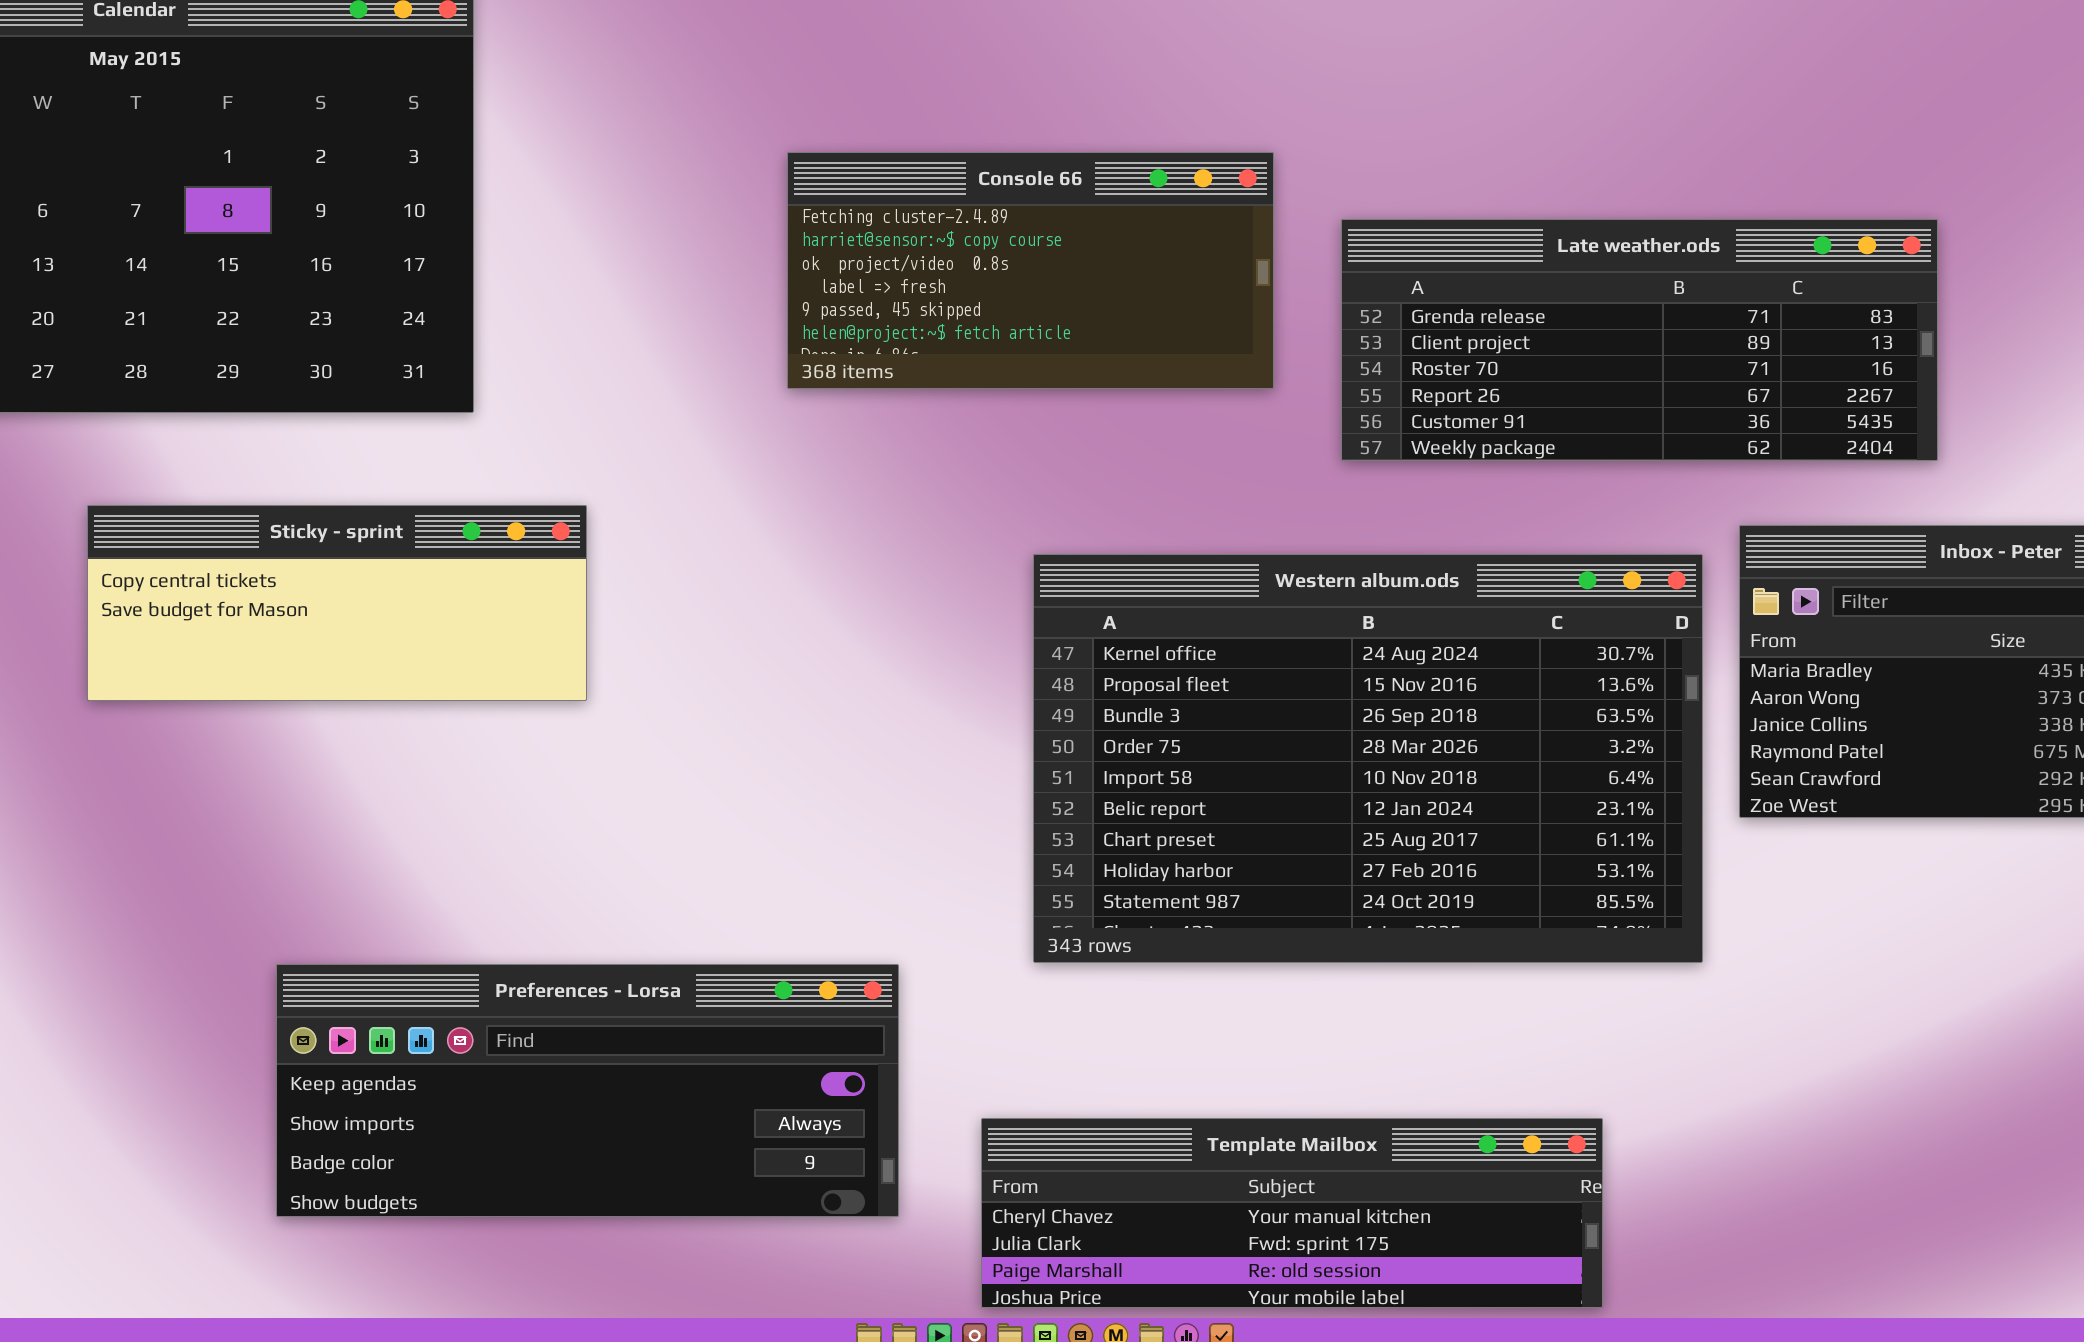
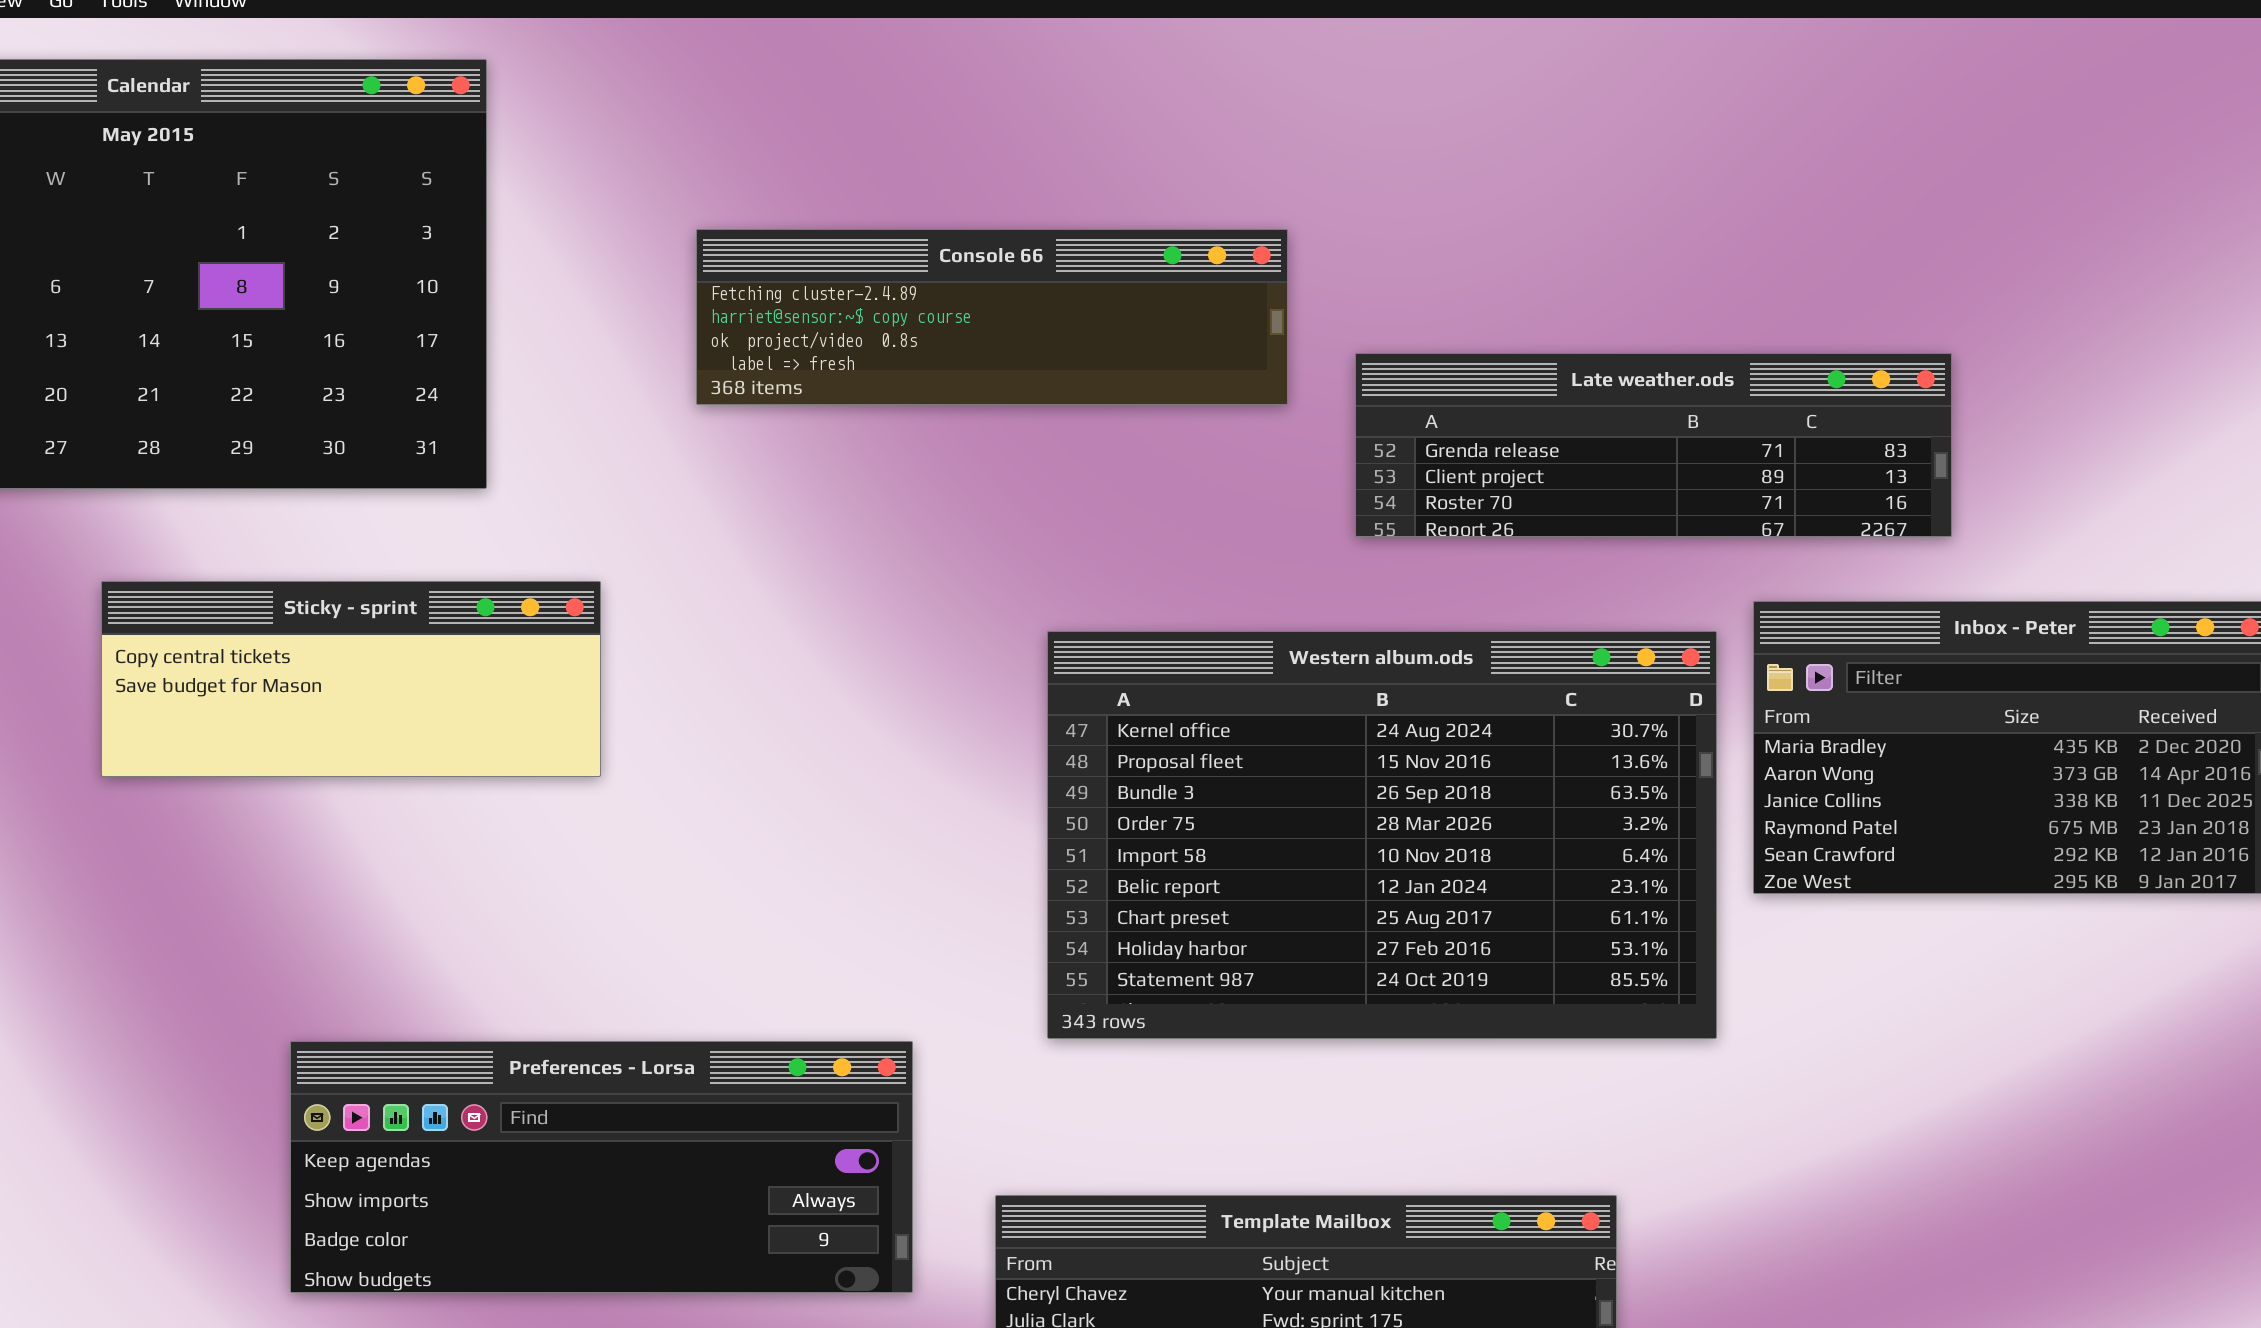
Console 66: [787,152,1274,389] -> [696,229,1288,405], resized
Late weather.ods: [1341,219,1938,461] -> [1355,353,1952,537], resized

